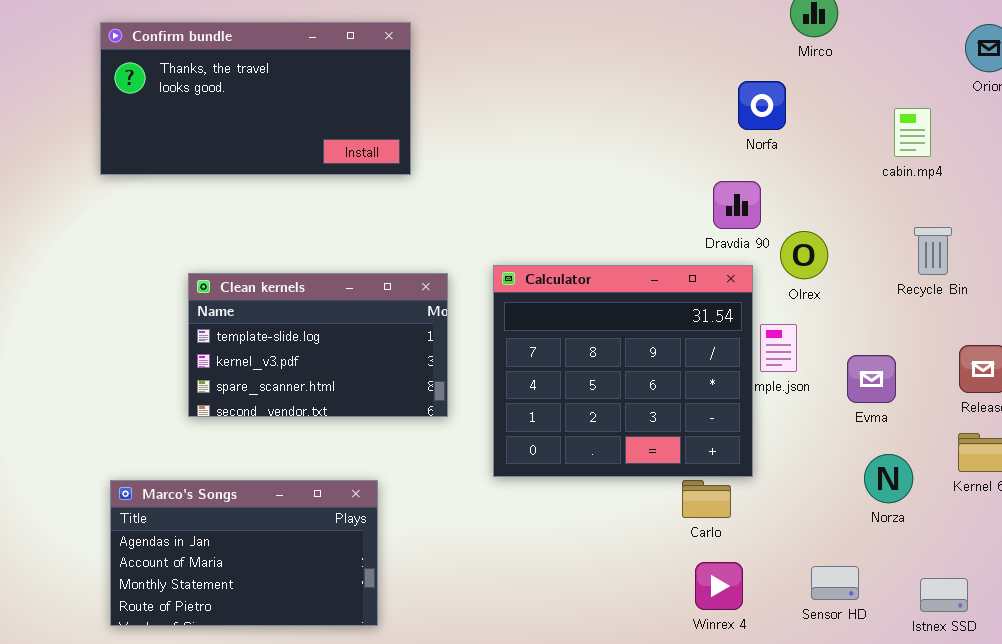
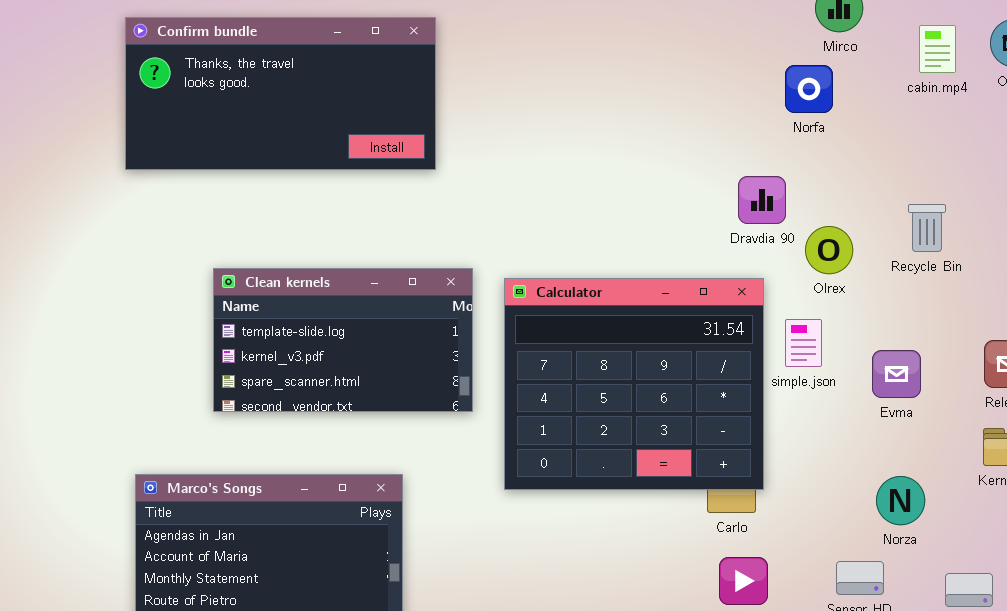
Norfa: [738,81,786,130] -> [785,65,833,113], moved
cabin.mp4: [894,108,931,157] -> [919,25,956,73], moved
Recycle Bin: [914,227,952,275] -> [908,204,946,252], moved
Calculator: [493,265,753,477] -> [504,278,764,490], moved
Norza: [864,454,913,503] -> [876,476,925,525], moved

